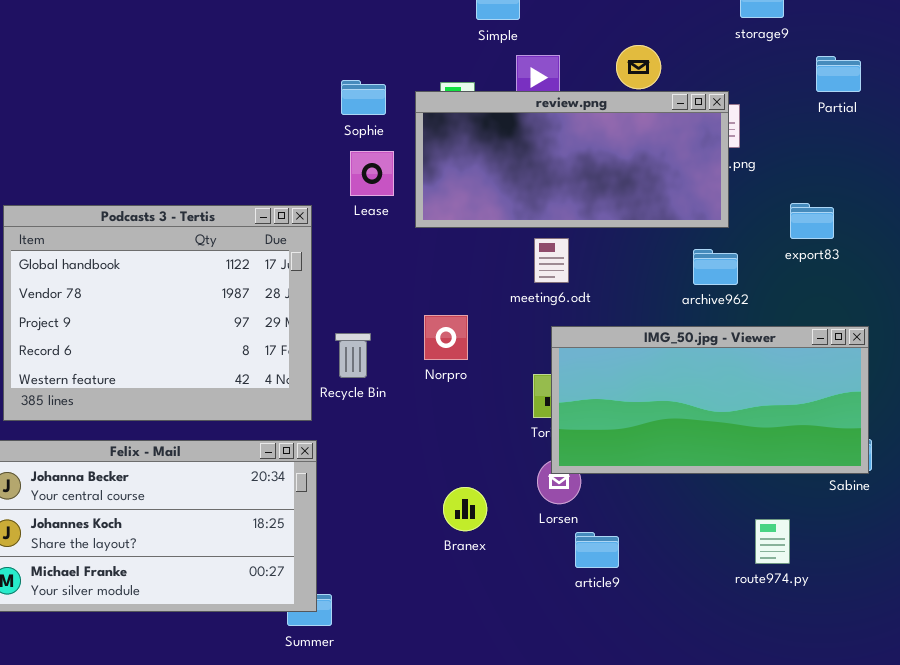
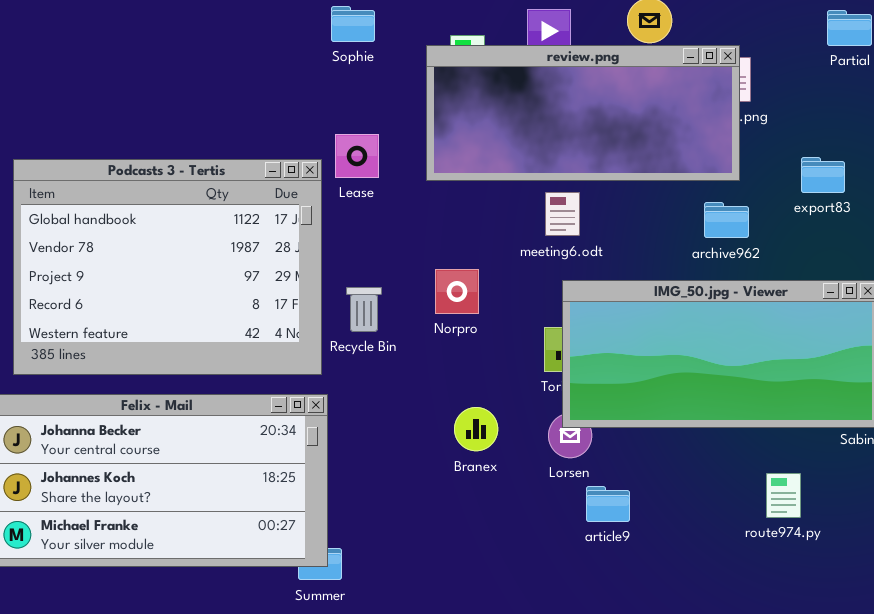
Sophie: [341,80,386,115] -> [331,6,375,42], moved
Lease: [350,151,394,196] -> [335,134,379,178], moved
Branex: [443,487,487,531] -> [454,407,498,451], moved

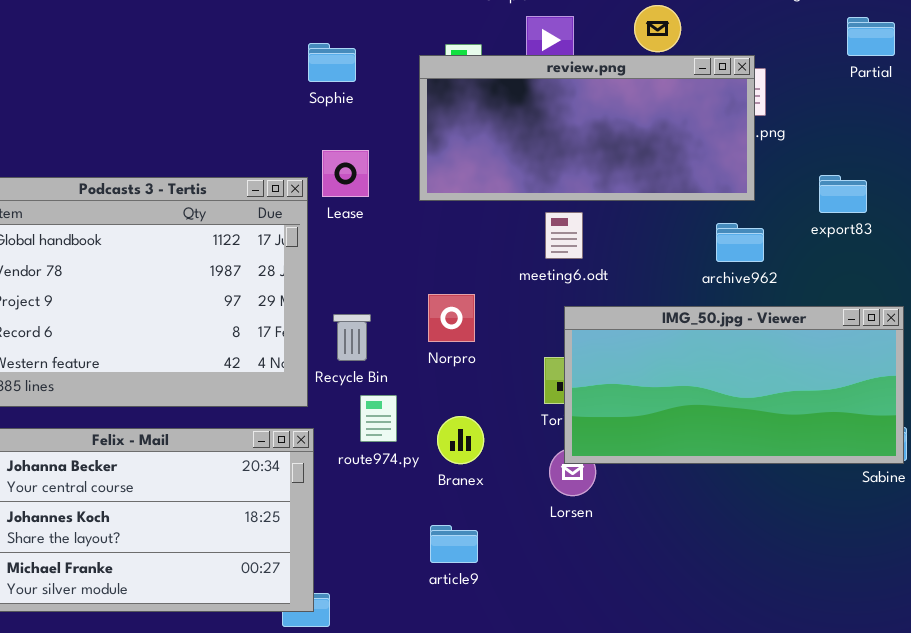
Sophie: [331,6,375,42] -> [308,43,356,82], moved
Branex: [454,407,498,451] -> [437,416,484,464], moved
route974.py: [766,473,801,518] -> [360,395,397,442], moved
article9: [586,486,630,522] -> [430,525,478,563], moved

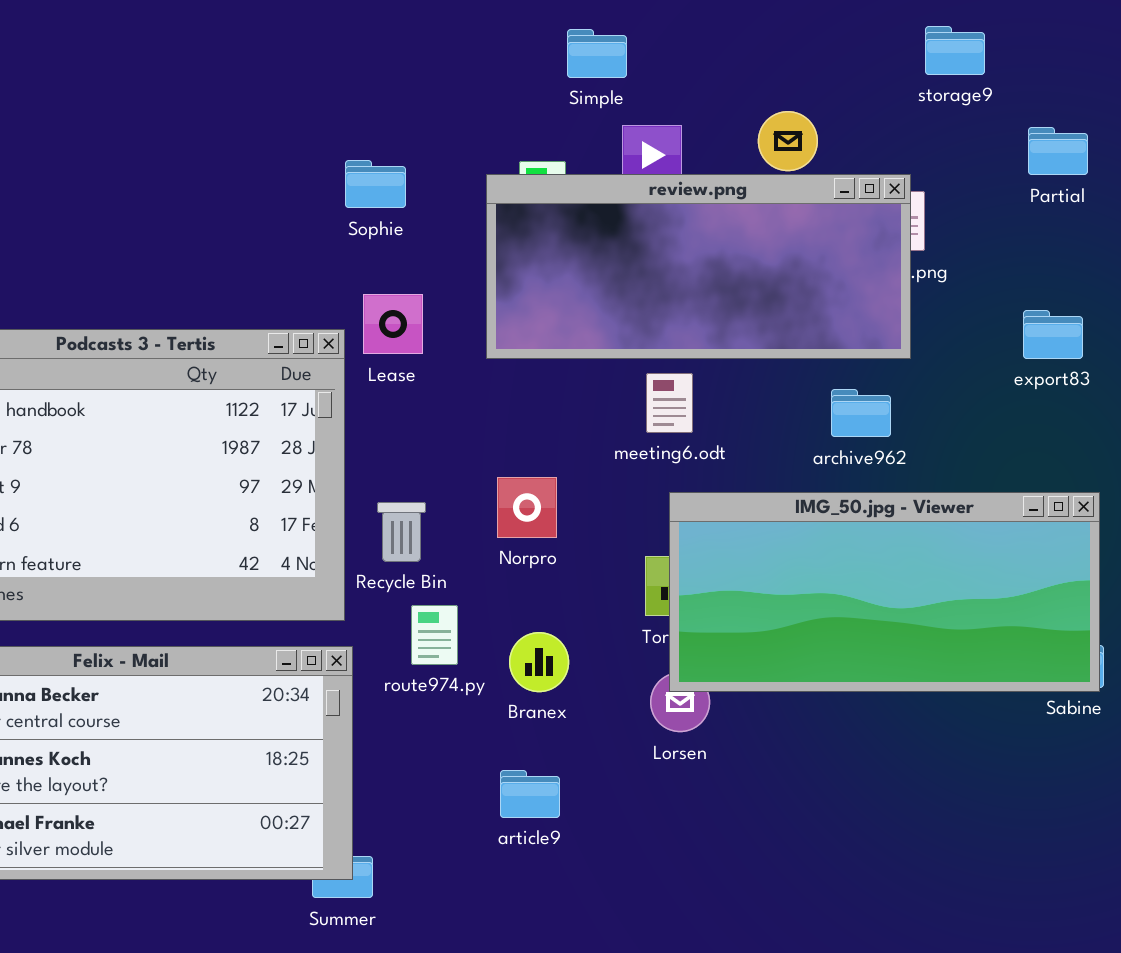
export83: [819,175,867,213] -> [1023,310,1083,359], moved
archive962: [716,223,764,262] -> [831,389,891,437], moved

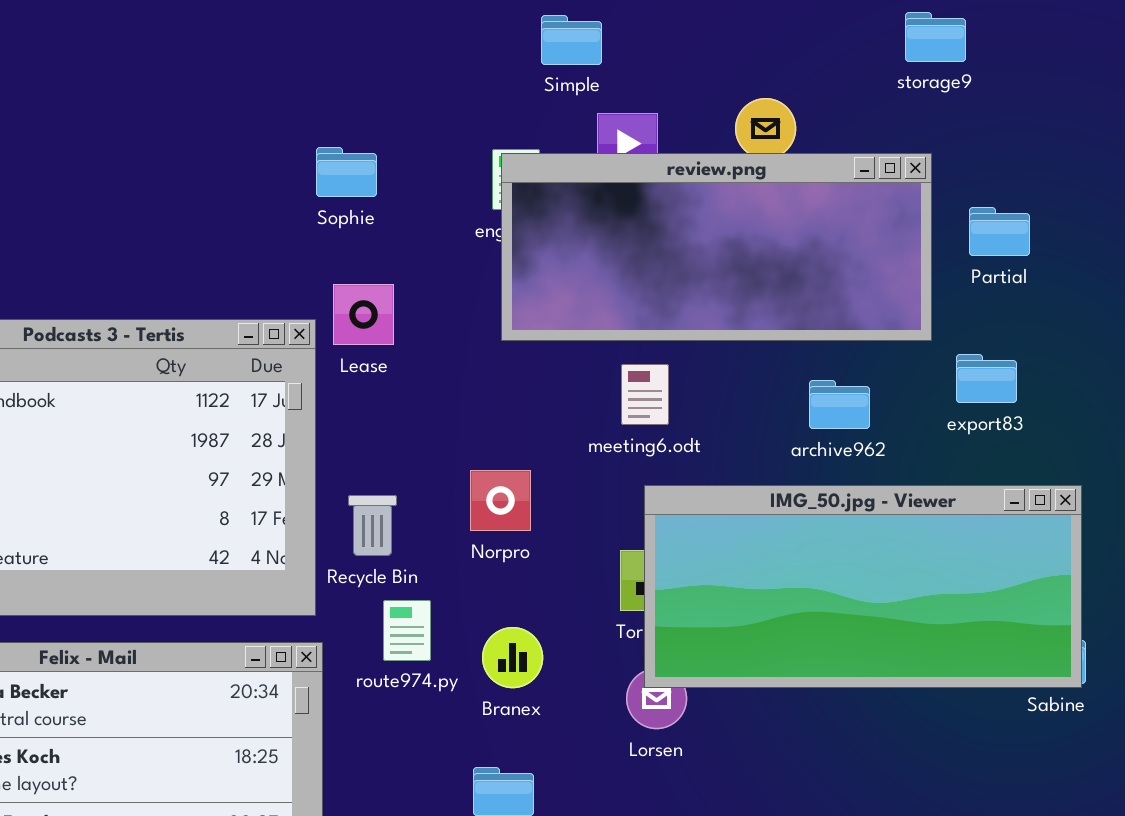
Partial: [1028,127,1088,175] -> [969,207,1030,256], moved
review.png: [486,174,911,359] -> [501,153,932,341], moved
export83: [1023,310,1083,359] -> [956,354,1017,403], moved

